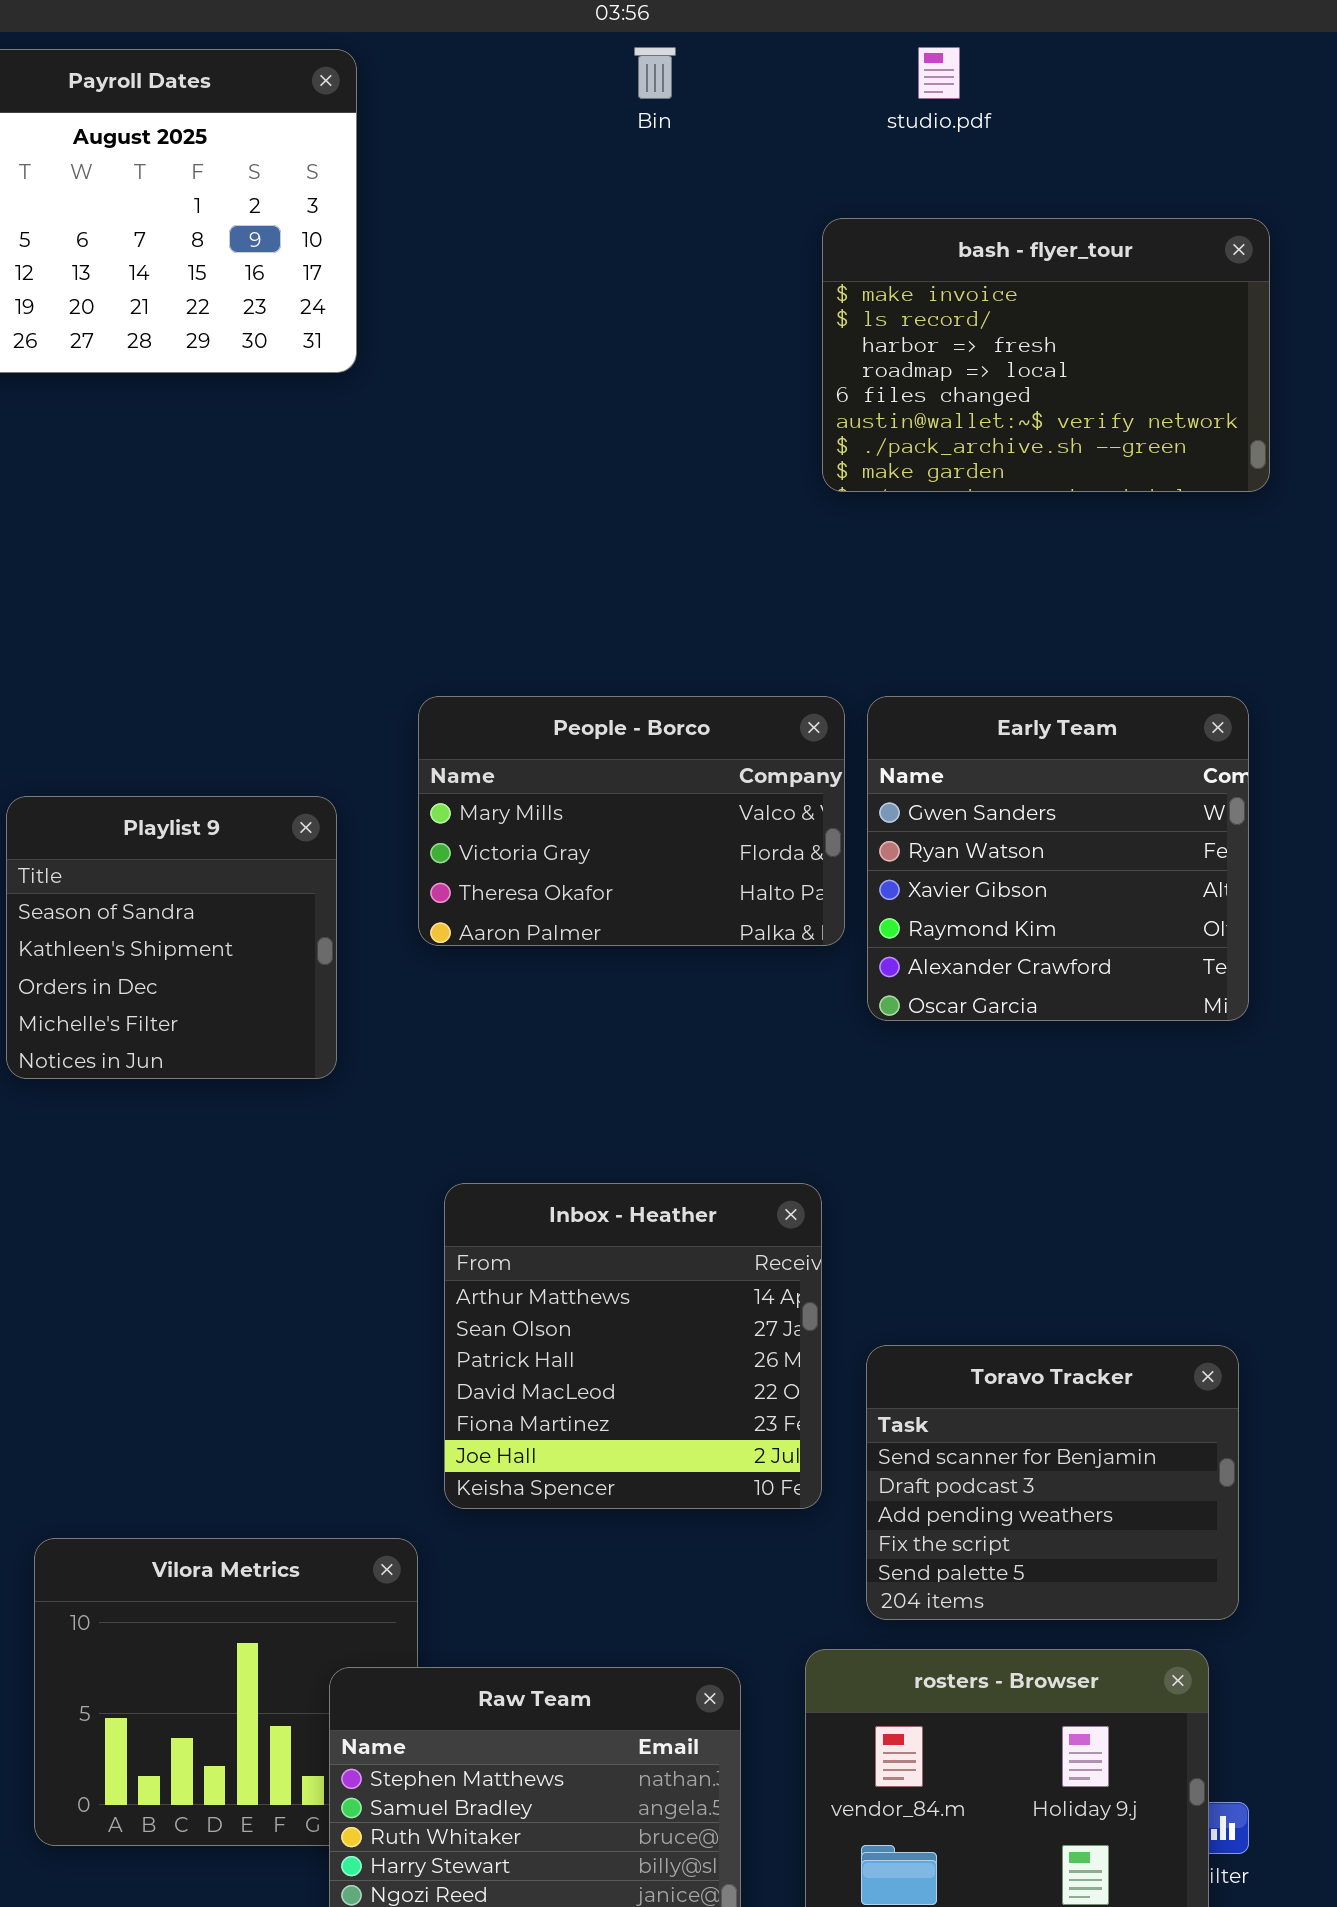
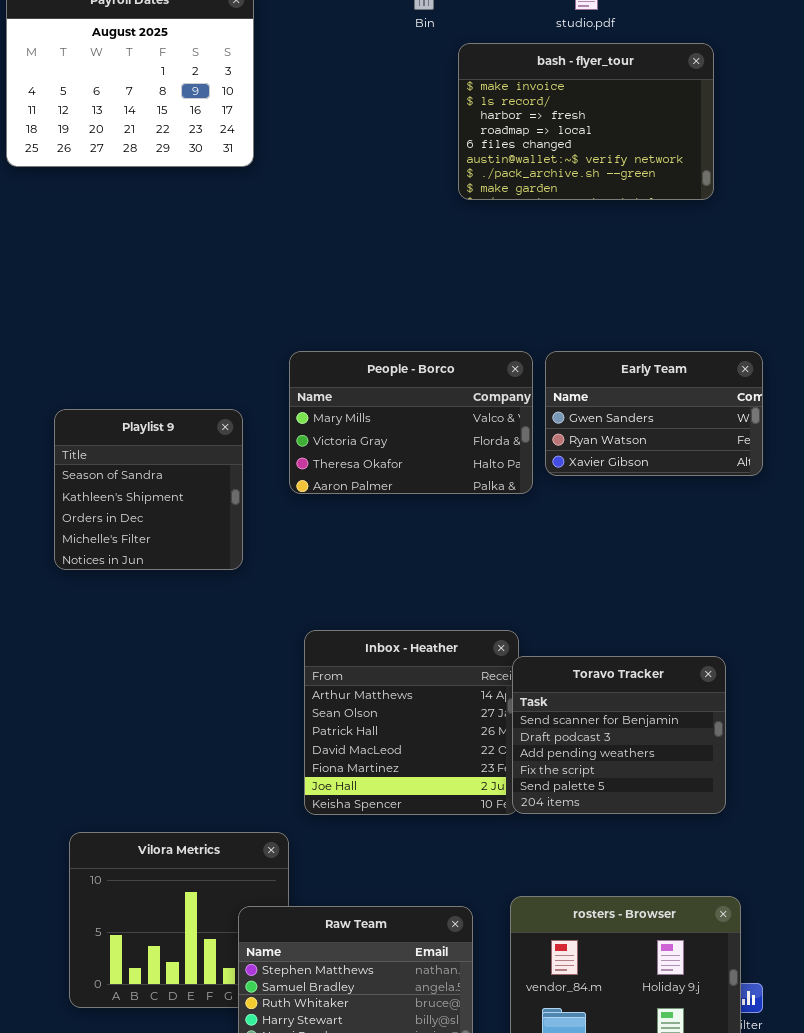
bash - flyer_tour: [822,218,1270,492] -> [458,43,714,200], moved
Early Team: [867,696,1249,1021] -> [545,351,763,476], resized
Toravo Tracker: [866,1345,1239,1620] -> [512,656,726,814], moved

